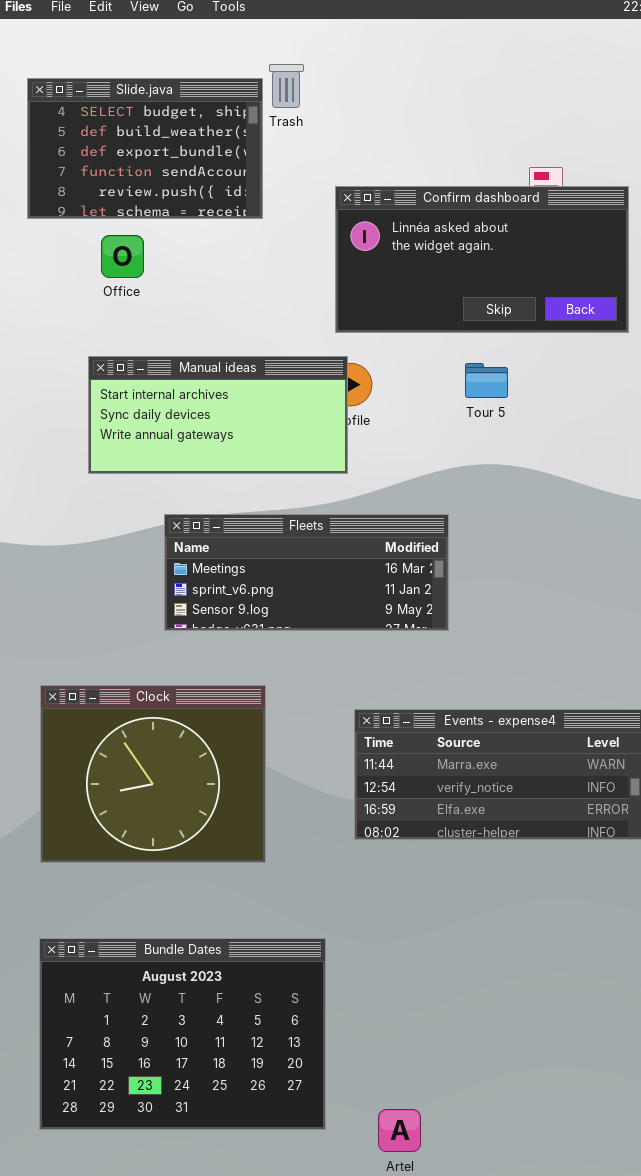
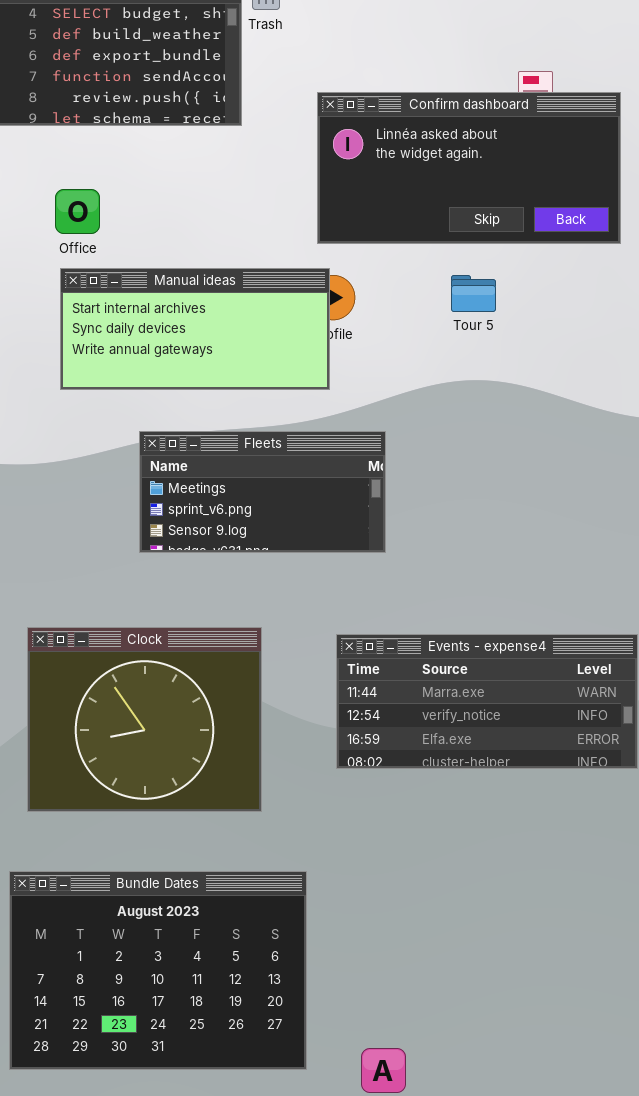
Office: [101,235,144,278] -> [55,189,100,234], moved
Fleets: [164,514,449,631] -> [139,431,386,553], resized
Clock: [40,685,266,863] -> [27,627,262,812], moved

